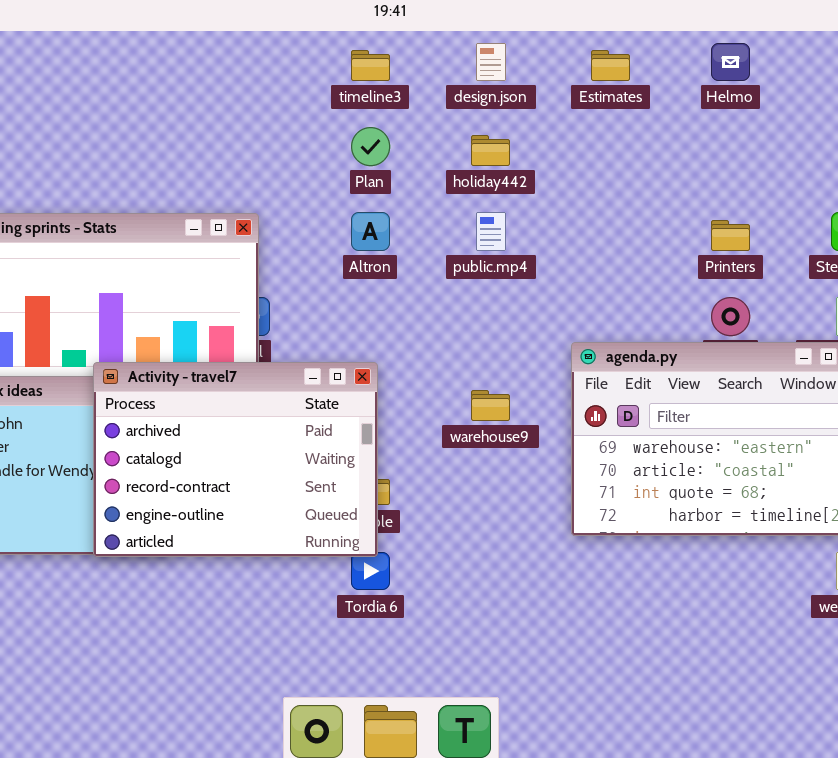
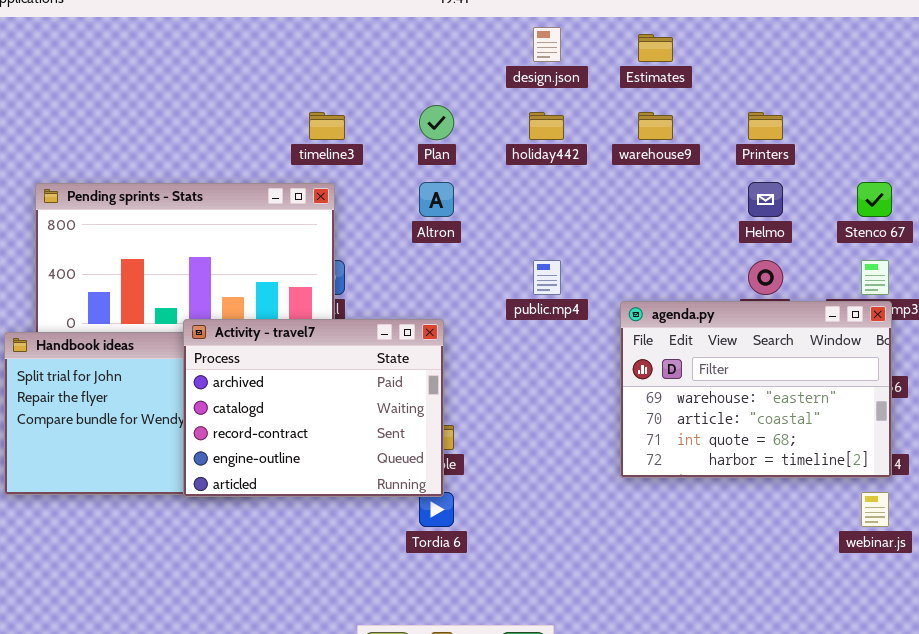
Helmo: [711,43,750,81] -> [748,182,783,217], moved
timeline3: [351,50,390,81] -> [309,112,345,140], moved
public.mp4: [476,212,506,251] -> [533,260,561,295], moved
Printers: [711,220,750,251] -> [748,112,783,140], moved
warehouse9: [471,390,510,421] -> [638,112,673,140], moved

